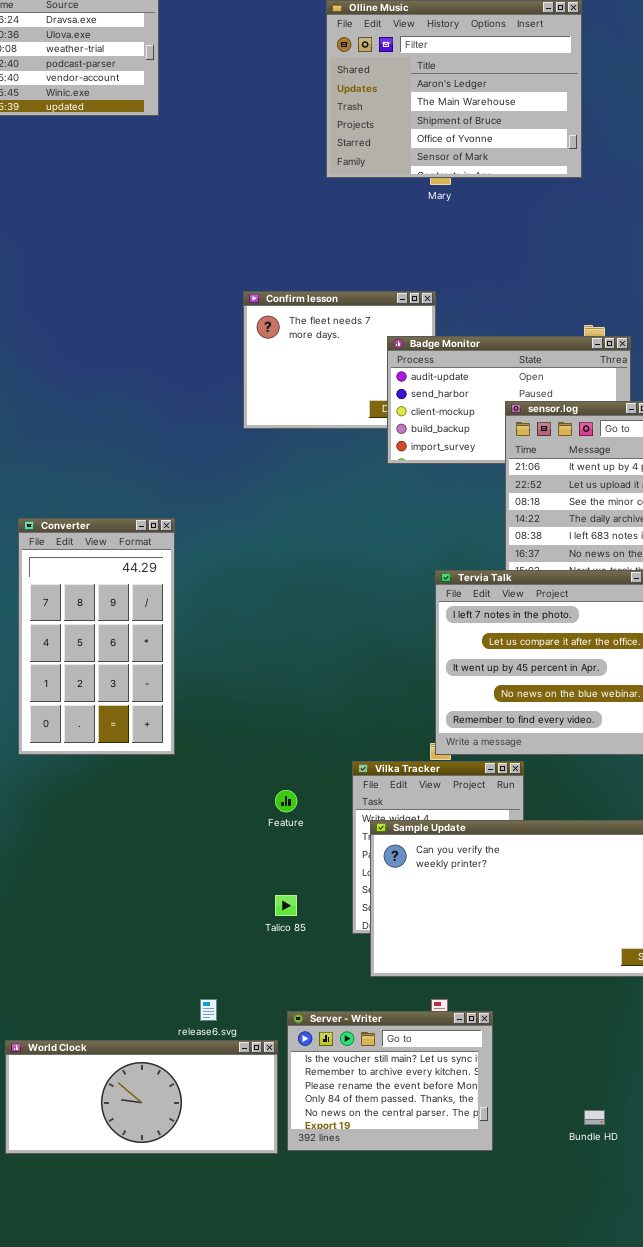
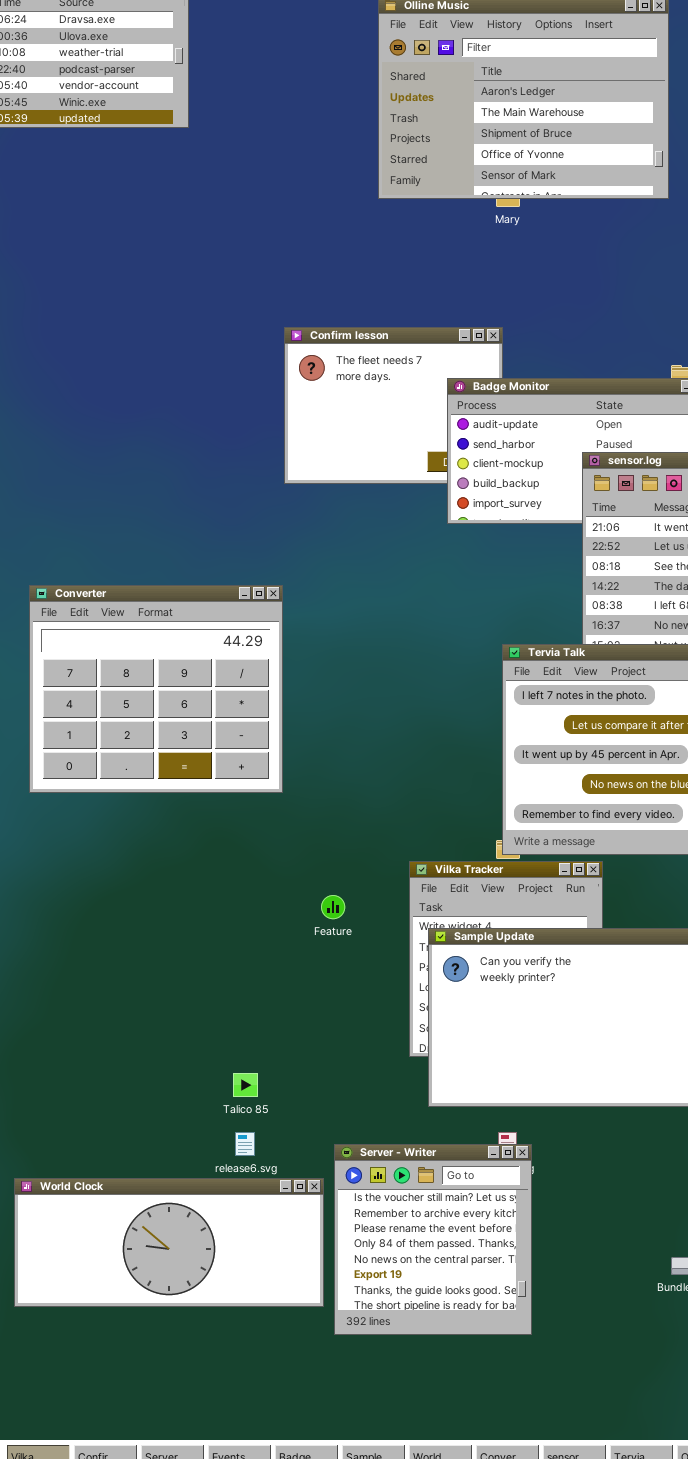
Converter: [18,518,175,755] -> [29,585,283,793], resized
Talico 85: [275,895,297,916] -> [233,1073,258,1097], moved
Server - Writer: [287,1011,493,1151] -> [334,1144,532,1335], resized

